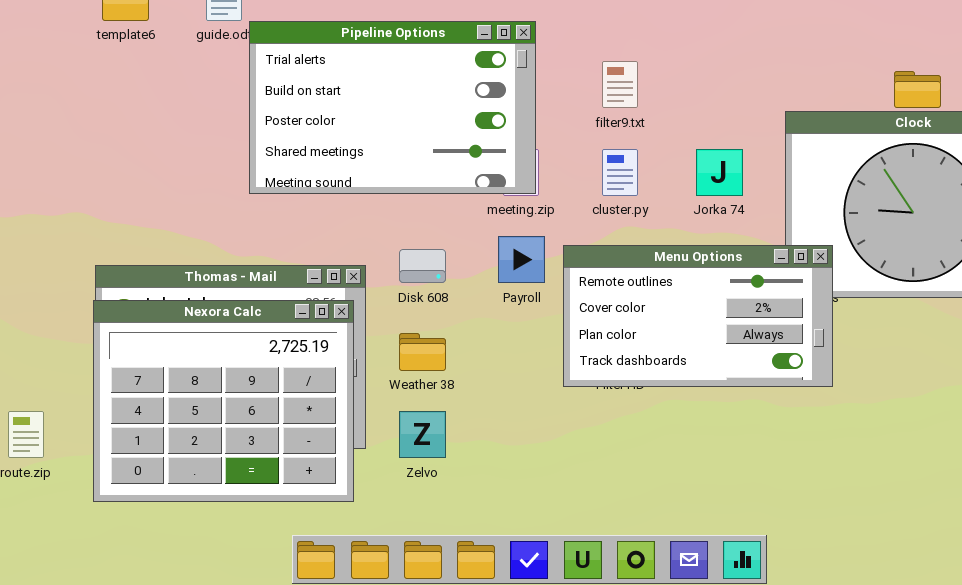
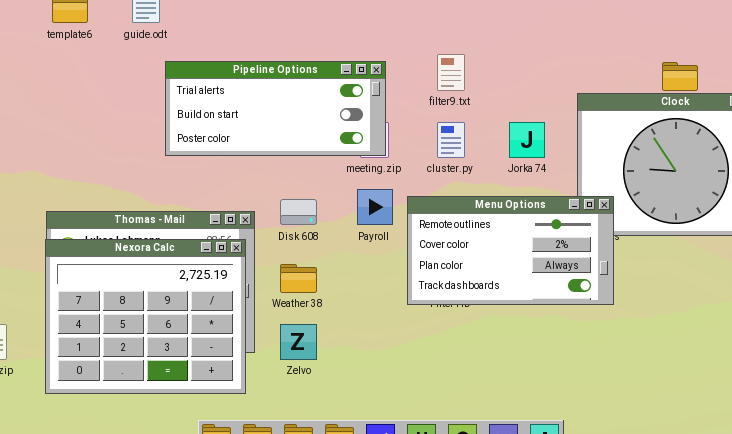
Pipeline Options: [249,21,536,194] -> [165,61,386,156], resized

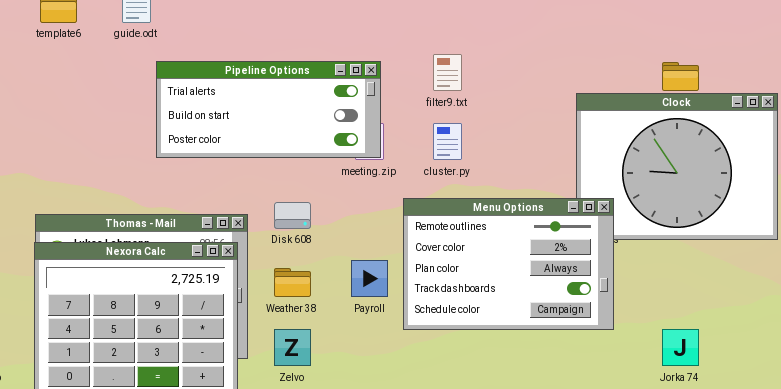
Jorka 74: [509,122,545,158] -> [662,329,699,366], moved
Payroll: [357,189,393,225] -> [351,260,388,297], moved
Menu Options: [407,196,614,305] -> [403,198,614,330], resized

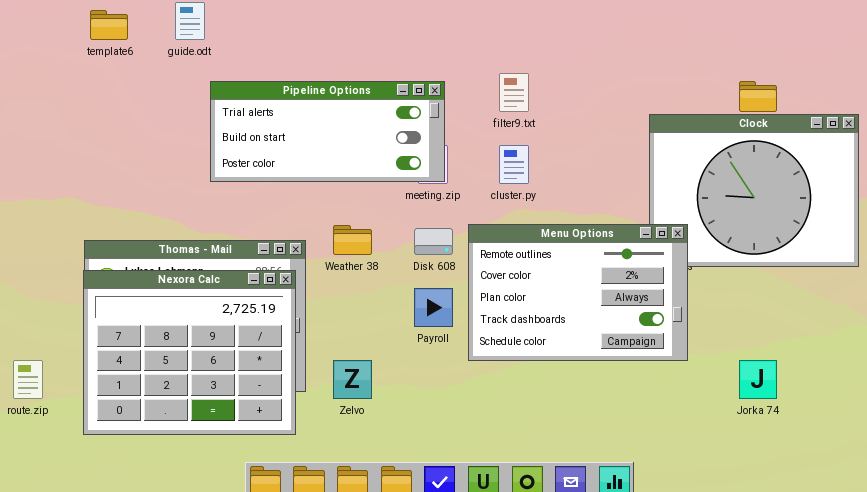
Disk 608: [274,202,311,229] -> [414,228,453,255], moved
Weather 38: [274,268,311,297] -> [333,225,372,255], moved

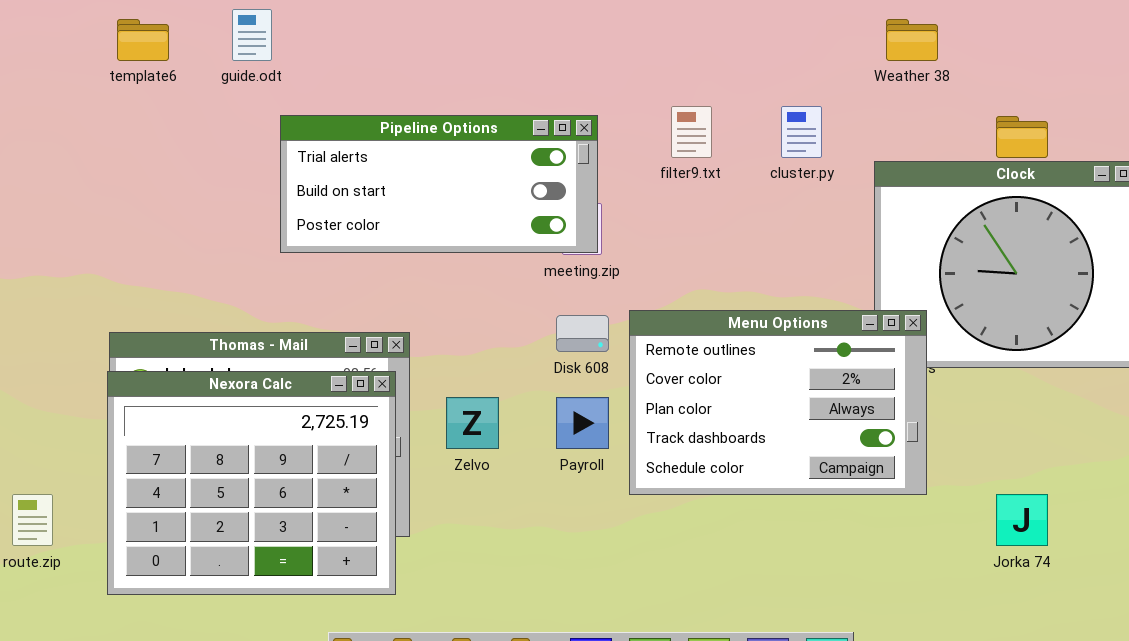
cluster.py: [499,145,529,184] -> [781,106,822,158], moved
Weather 38: [333,225,372,255] -> [886,19,938,61], moved
Zelvo: [333,360,372,399] -> [446,397,499,449], moved

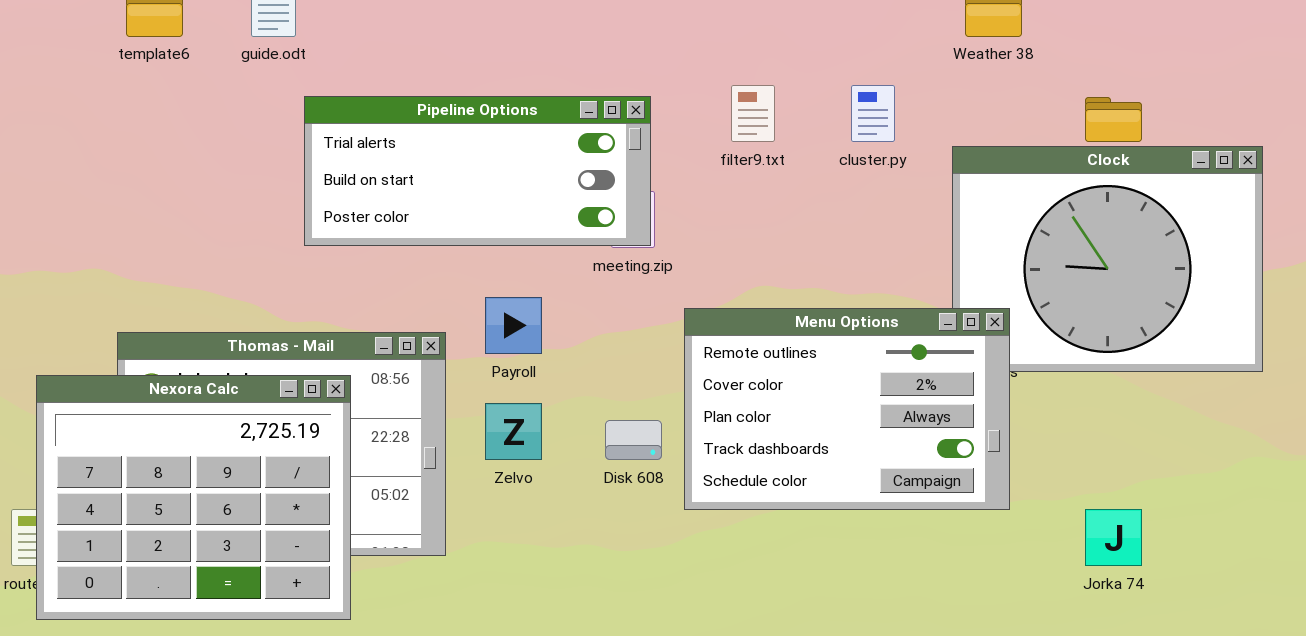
Disk 608: [556,315,609,352] -> [605,420,662,460], moved
Nexora Calc: [107,371,396,595] -> [36,375,351,620], moved
Payroll: [556,397,609,449] -> [485,297,542,354], moved

